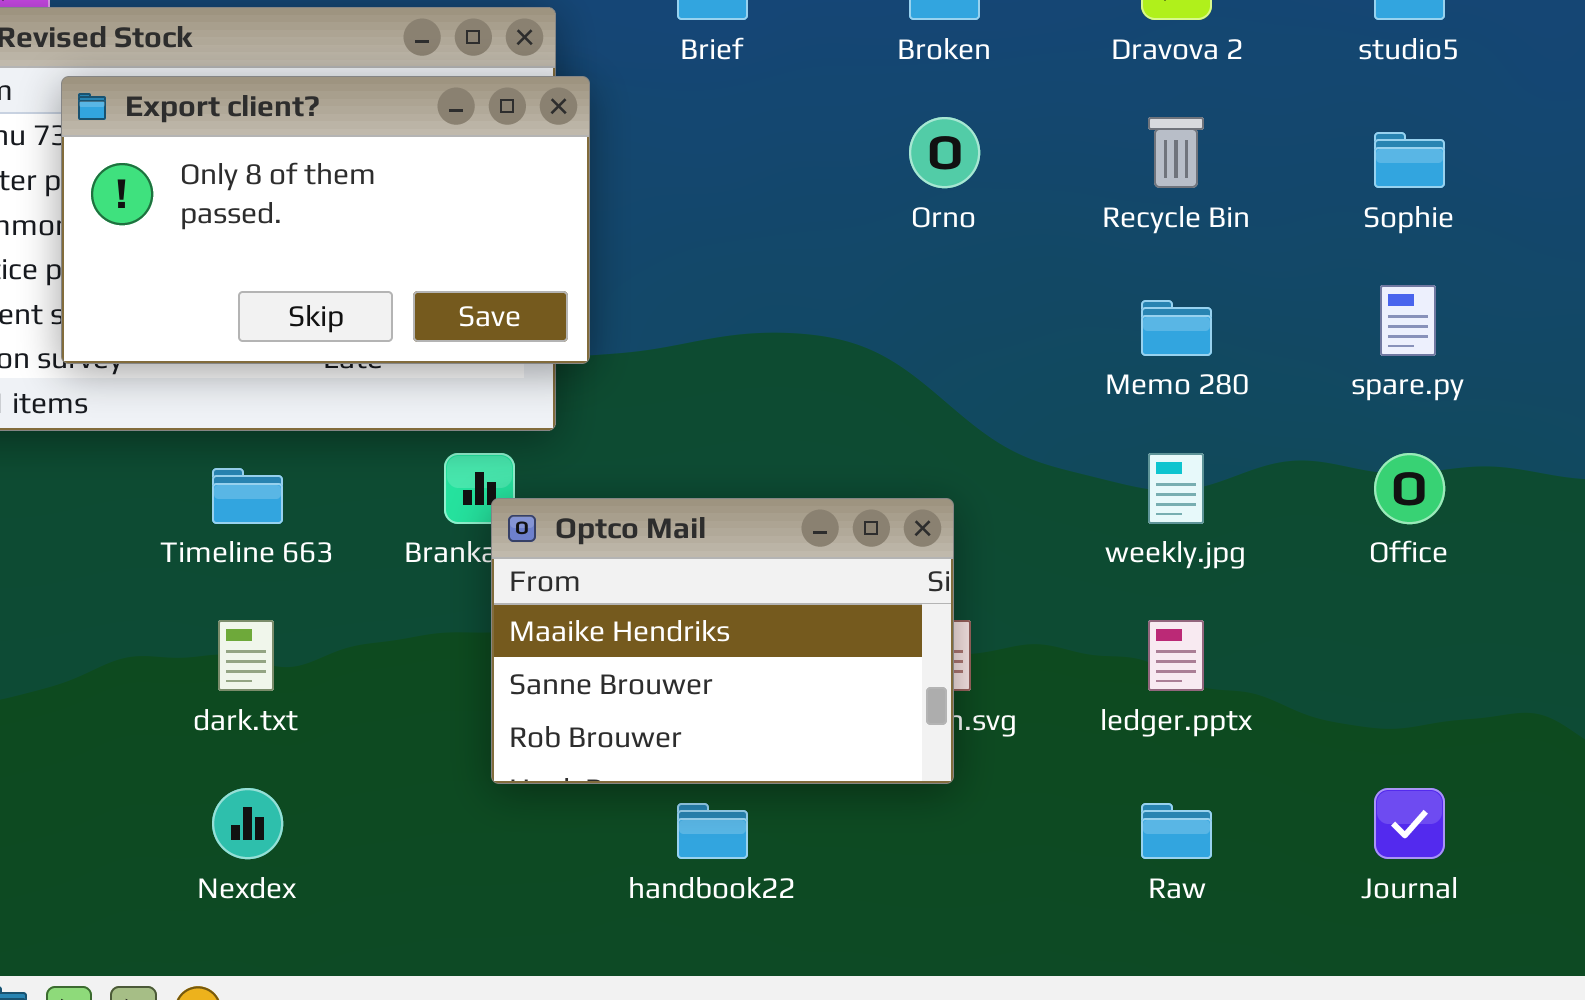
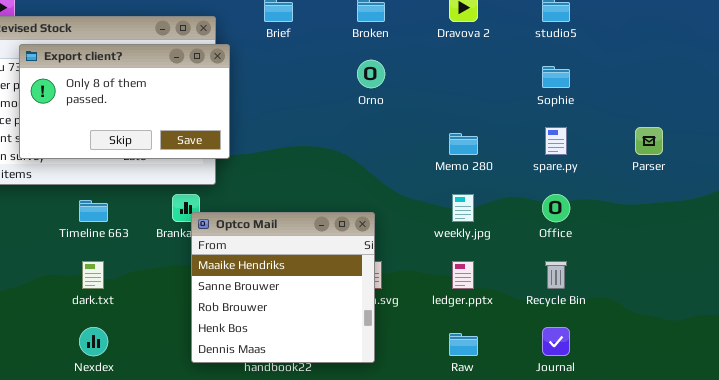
Recycle Bin: [1148,117,1204,188] -> [545,261,567,289], moved
Optco Mail: [491,498,954,784] -> [191,212,375,363], resized

